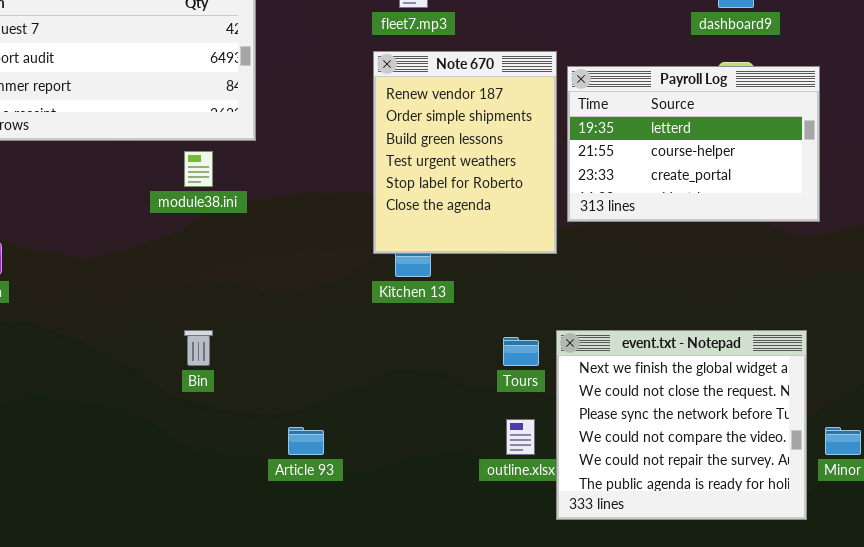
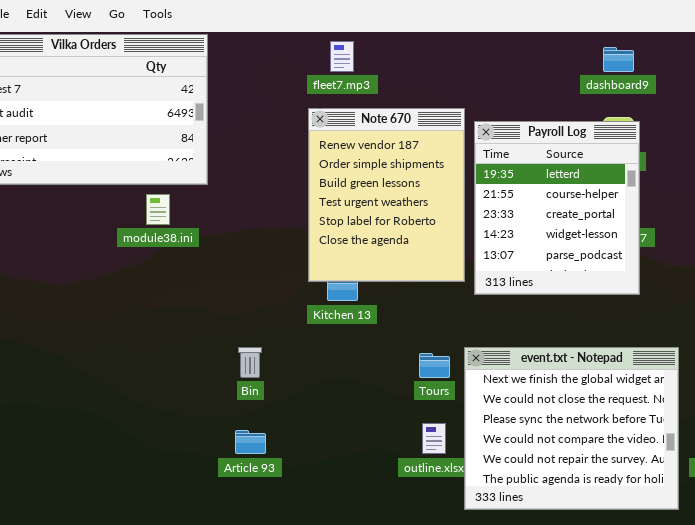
Payroll Log: [567,66,820,222] -> [474,121,640,295], resized
Bin: [184,330,213,366] -> [238,347,262,378], moved

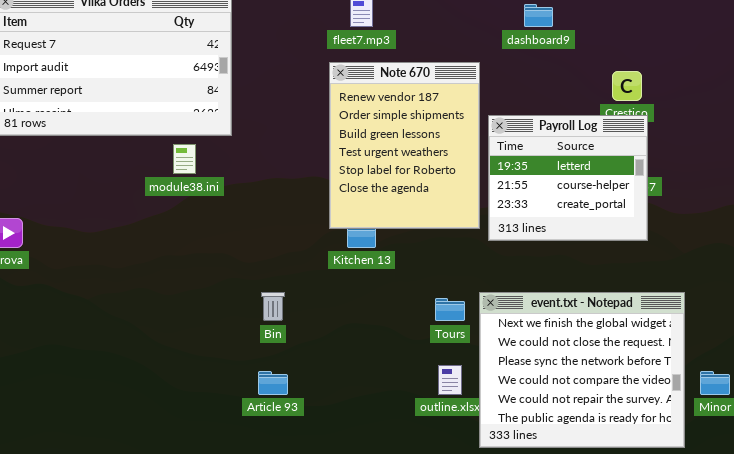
dashboard9: [603,47,634,72] -> [524,4,553,27], moved
Payroll Log: [474,121,640,295] -> [488,115,648,241], resized

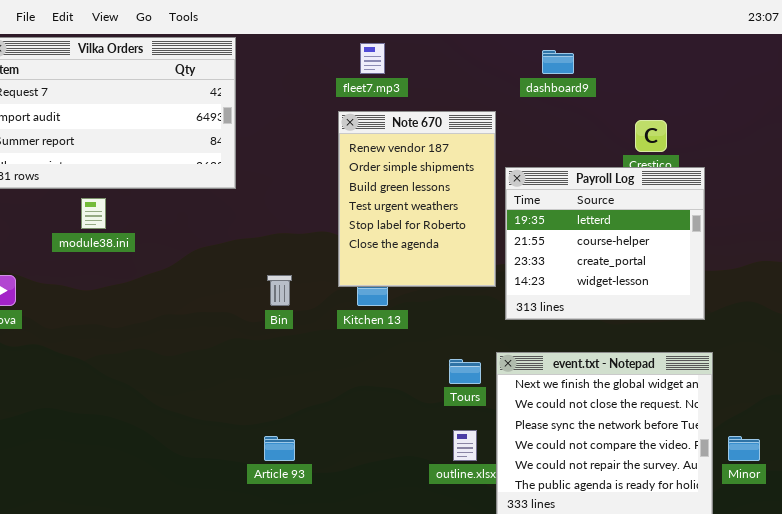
Payroll Log: [488,115,648,241] -> [505,167,705,320], resized
module38.ini: [173,144,196,174] -> [81,198,106,229], moved
Bin: [261,292,285,321] -> [267,275,292,306], moved

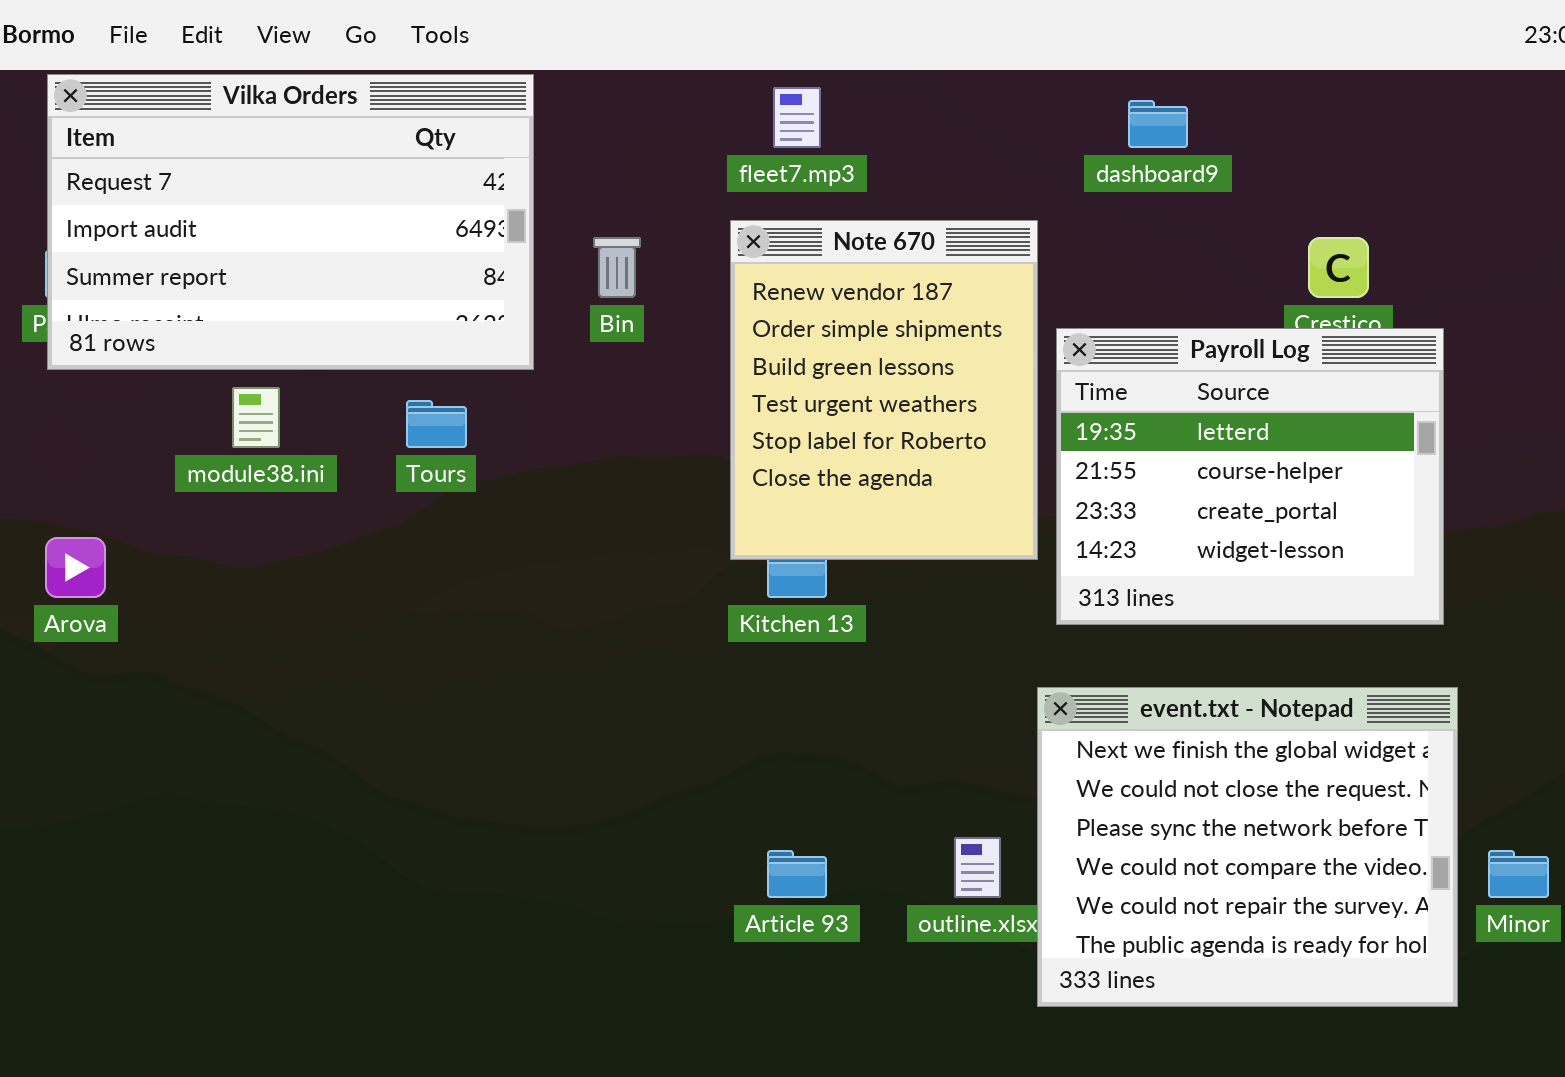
Bin: [267,275,292,306] -> [593,237,641,298], moved
Tours: [449,359,481,384] -> [406,400,467,448], moved
Article 93: [264,436,295,461] -> [767,850,827,898], moved

